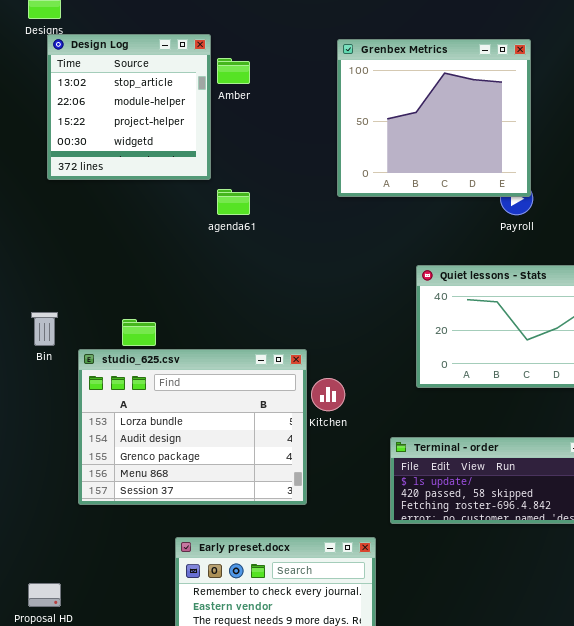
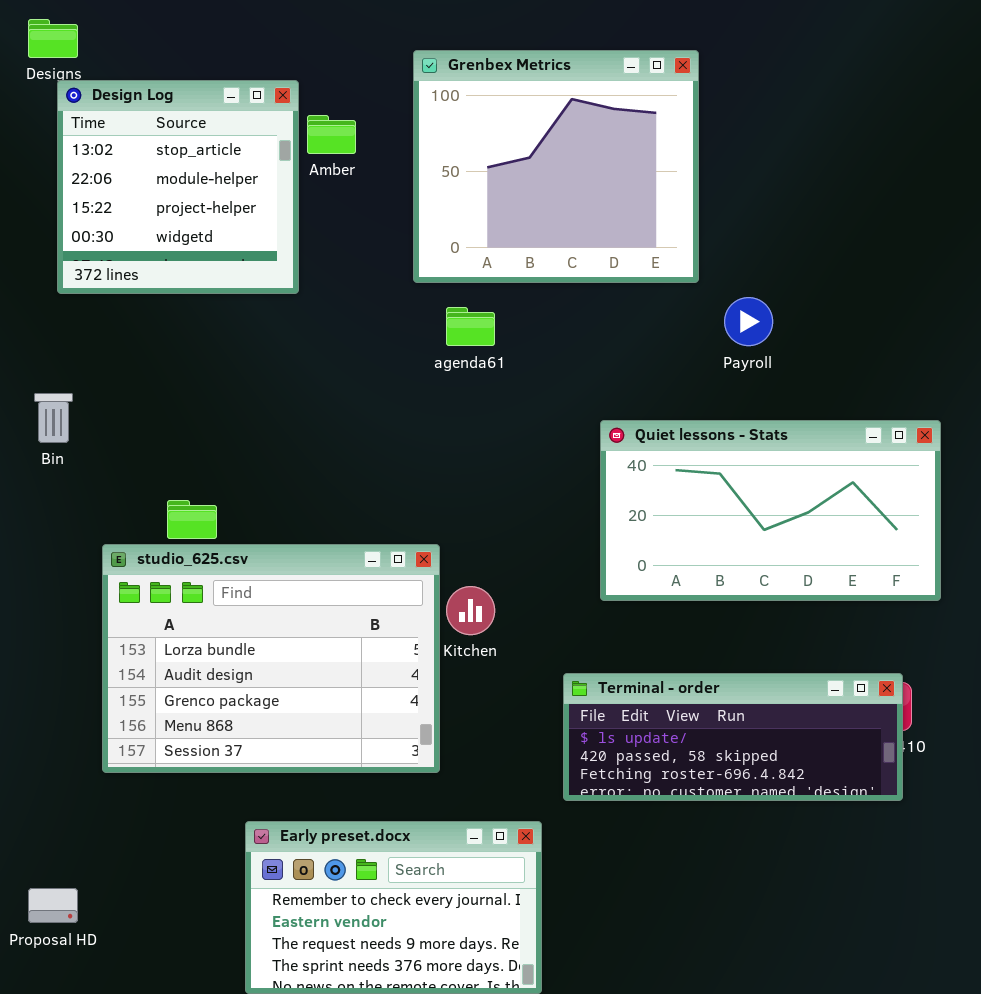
Grenbex Metrics: [337,39,531,197] -> [413,50,699,283], moved
agenda61: [217,189,250,215] -> [446,307,495,346], moved
Bin: [31,312,58,346] -> [34,393,73,443], moved

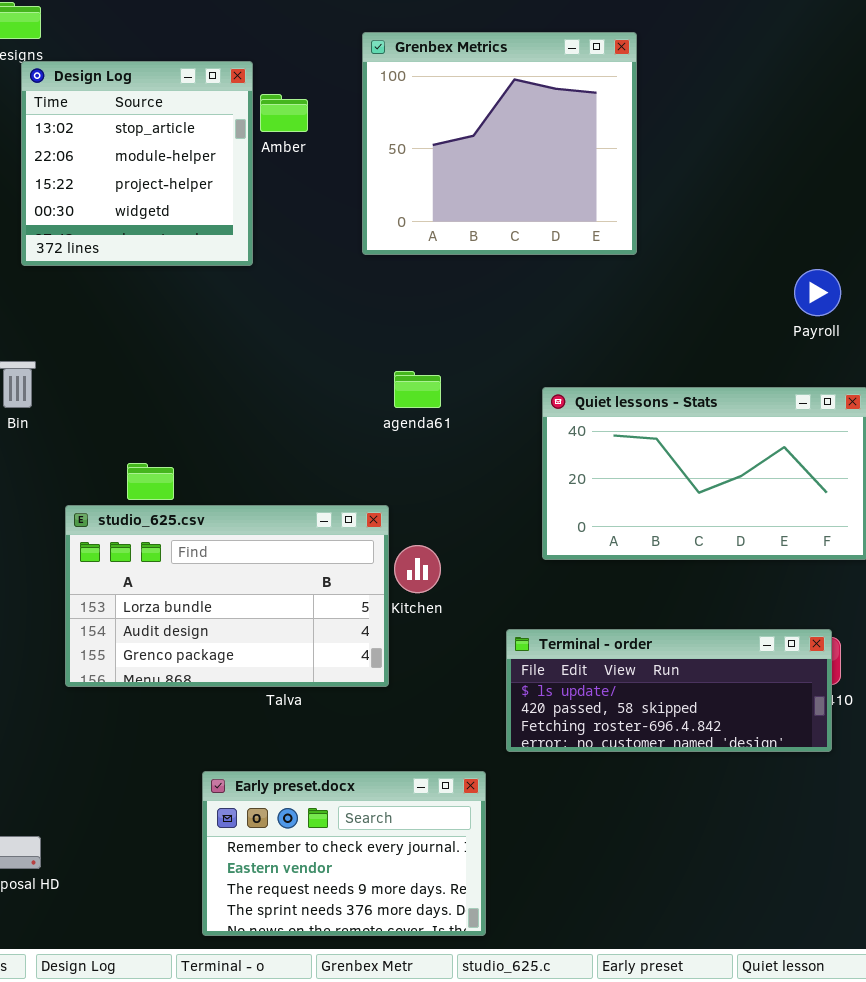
Payroll: [724,297,773,346] -> [794,269,841,316], moved
agenda61: [446,307,495,346] -> [394,371,441,408], moved
studio_625.csv: [102,544,440,773] -> [65,505,389,687], resized

